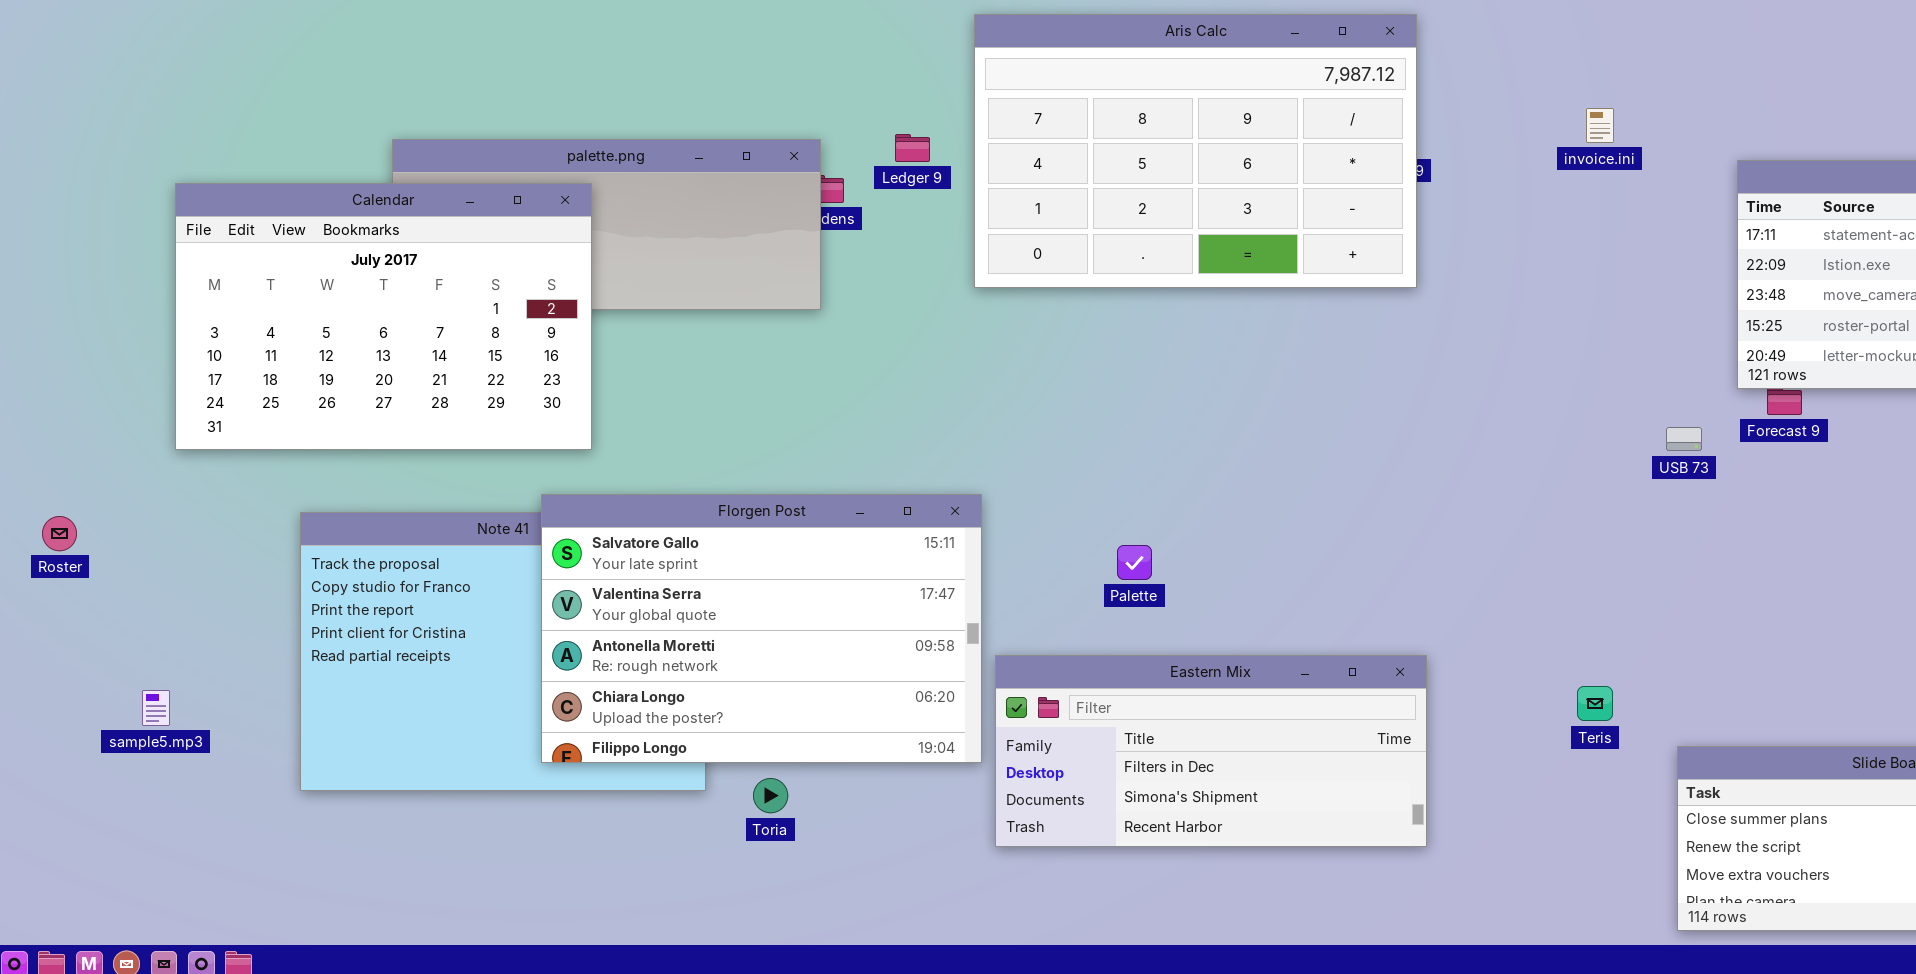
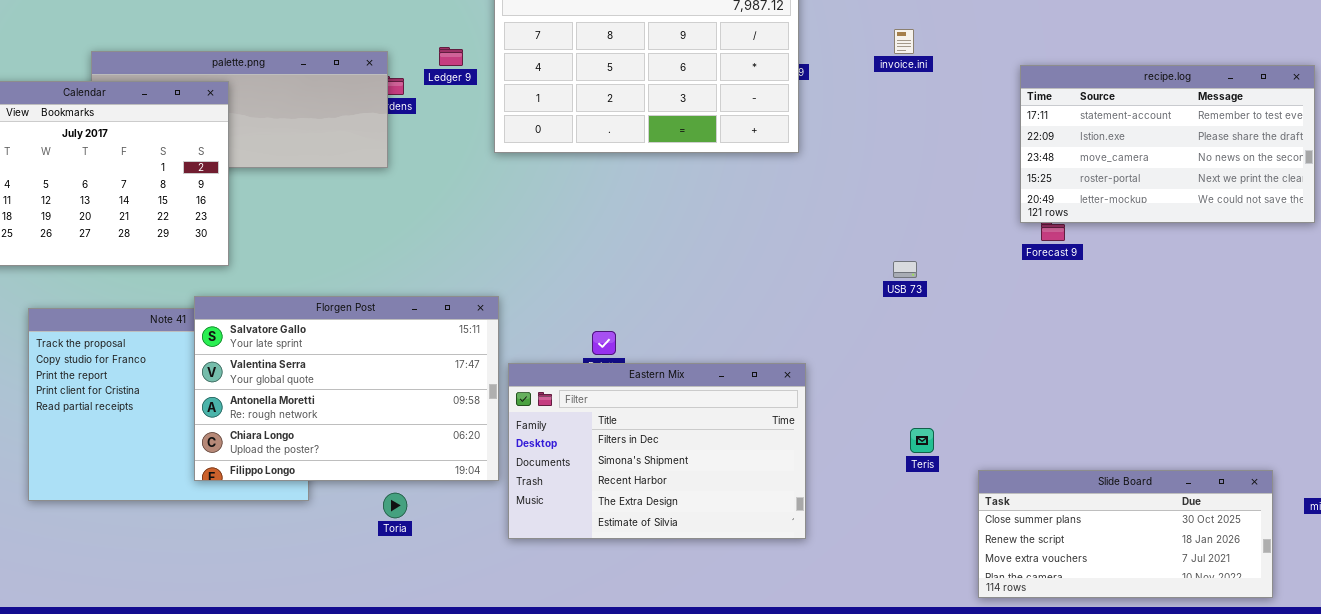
invoice.ini: [1586,108,1614,143] -> [894,29,914,54], moved
USB 73: [1666,427,1702,451] -> [893,261,917,278], moved
Eastern Mix: [995,655,1427,847] -> [508,363,806,539], resized
Toria: [753,778,788,813] -> [383,493,407,518], moved

